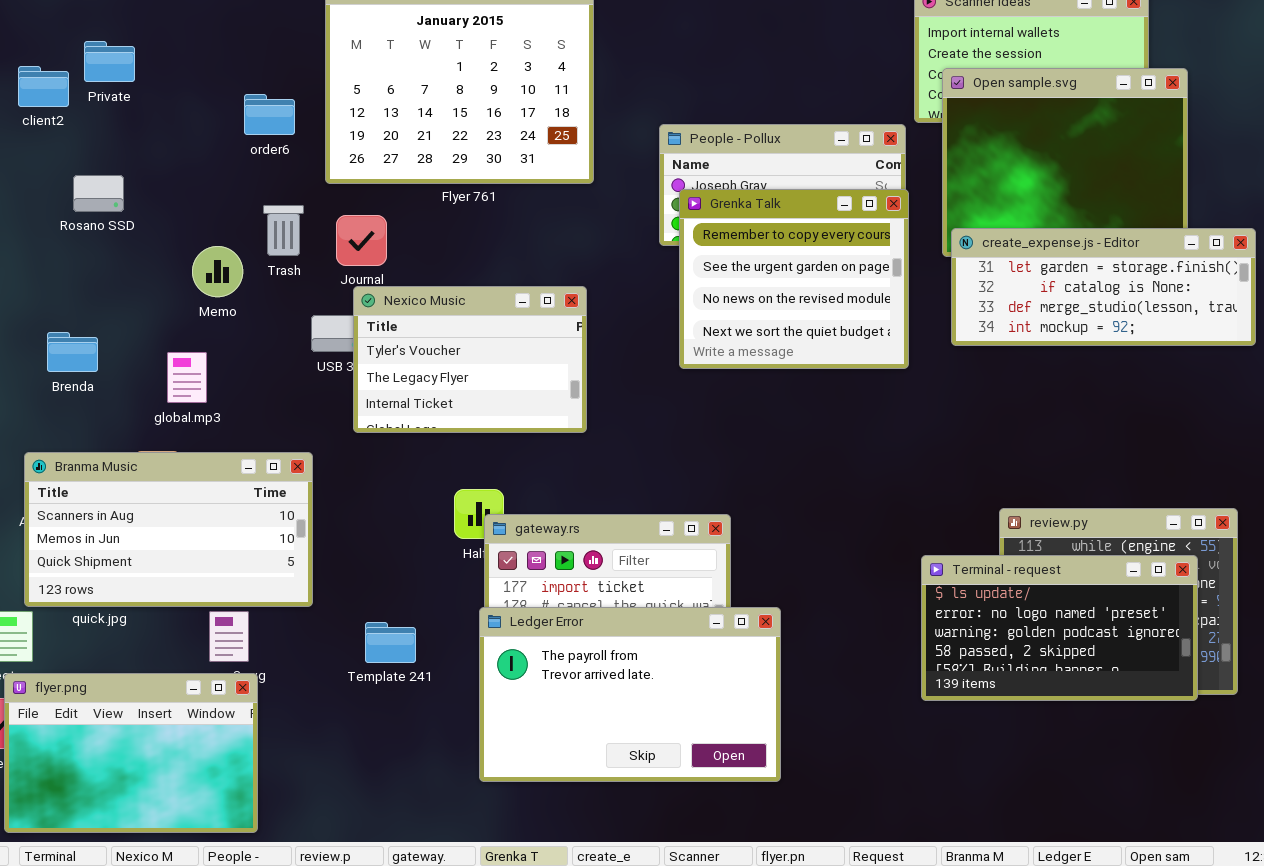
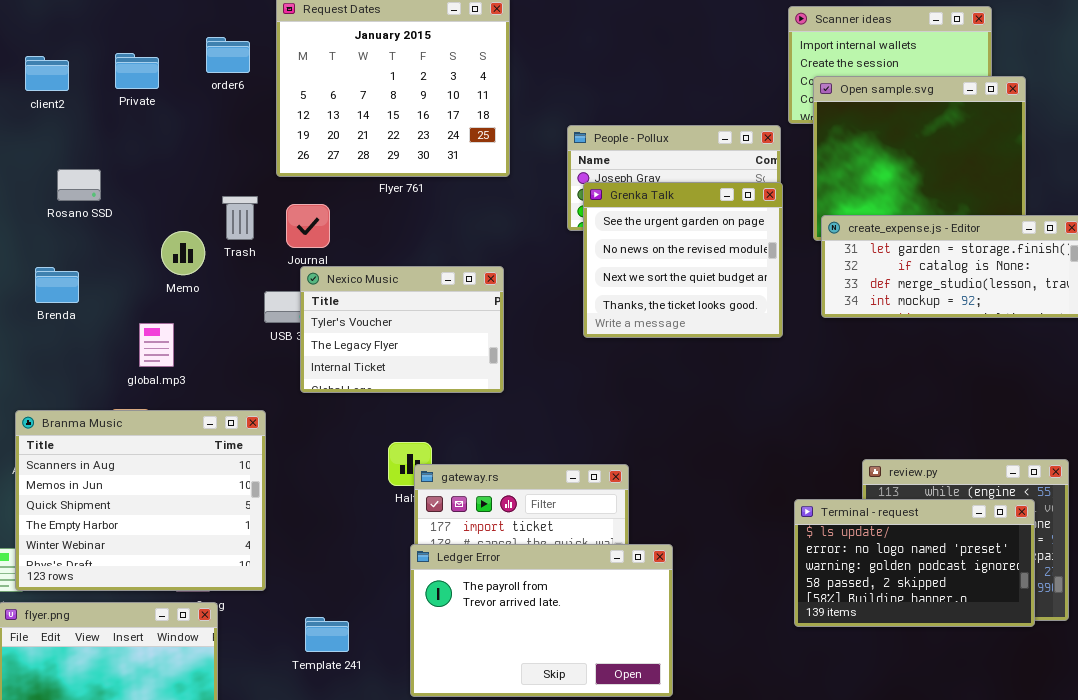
Private: [84,41,135,82] -> [115,53,159,89], moved
client2: [18,66,69,107] -> [25,56,69,91], moved
order6: [244,94,295,135] -> [206,37,250,73], moved
Grenka Talk: [679,189,909,369] -> [583,182,783,338], scrolled down 1 row
Brenda: [47,332,98,372] -> [35,267,79,303], moved
Branma Music: [24,452,313,607] -> [15,410,266,591], resized
Template 241: [365,622,416,663] -> [305,617,349,652], moved

